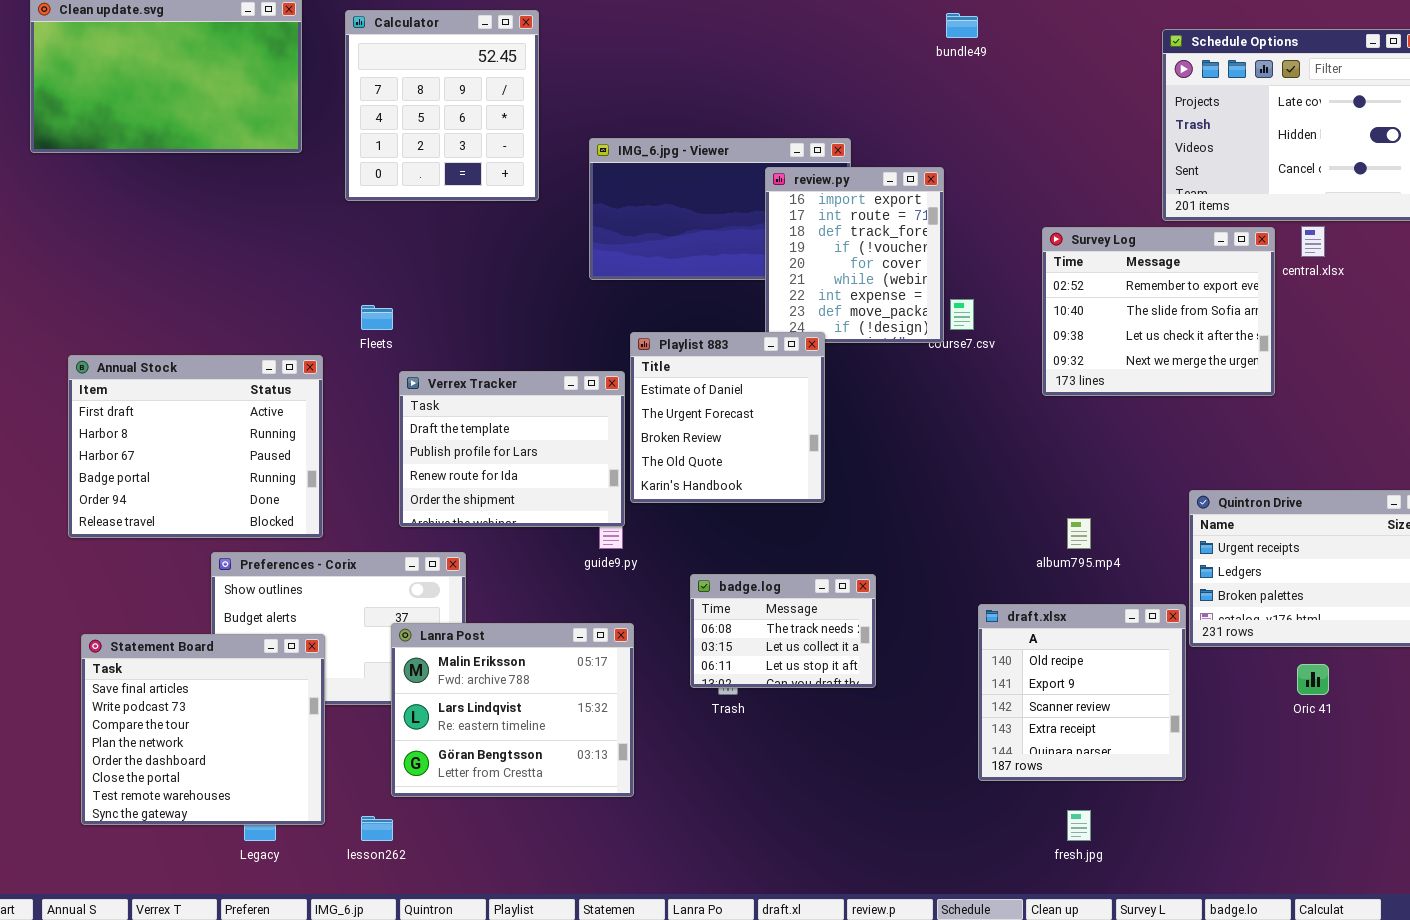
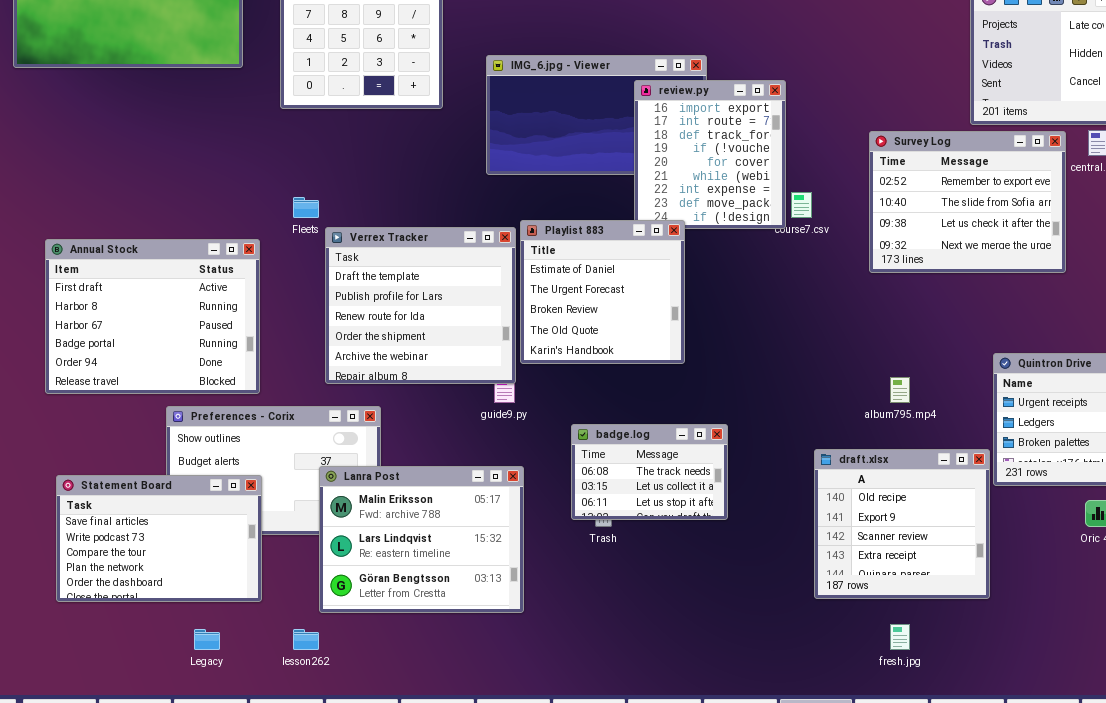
Verrex Tracker: [399,371,625,527] -> [325,227,516,384], resized
Statement Board: [81,634,325,825] -> [56,475,262,602], resized

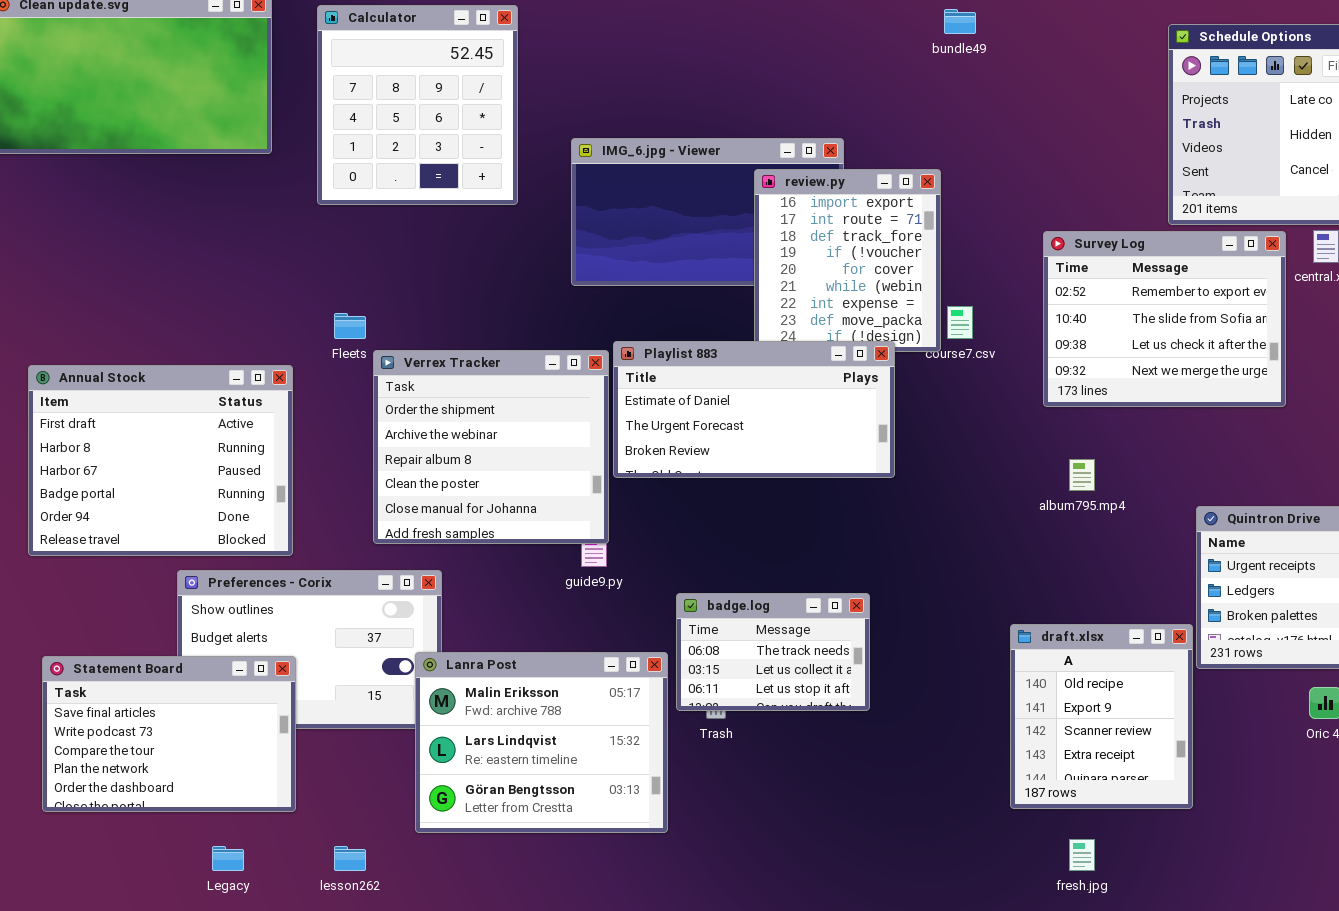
Playlist 883: [520,220,685,364] -> [613,341,895,478], resized
Verrex Tracker: [325,227,516,384] -> [373,350,609,544], scrolled down 3 rows
album795.mp4: [890,377,910,403] -> [1069,459,1095,491], moved
draft.xlsx: [814,449,990,599] -> [1010,624,1193,809], resized
Lanra Post: [319,466,524,613] -> [415,652,668,833], moved

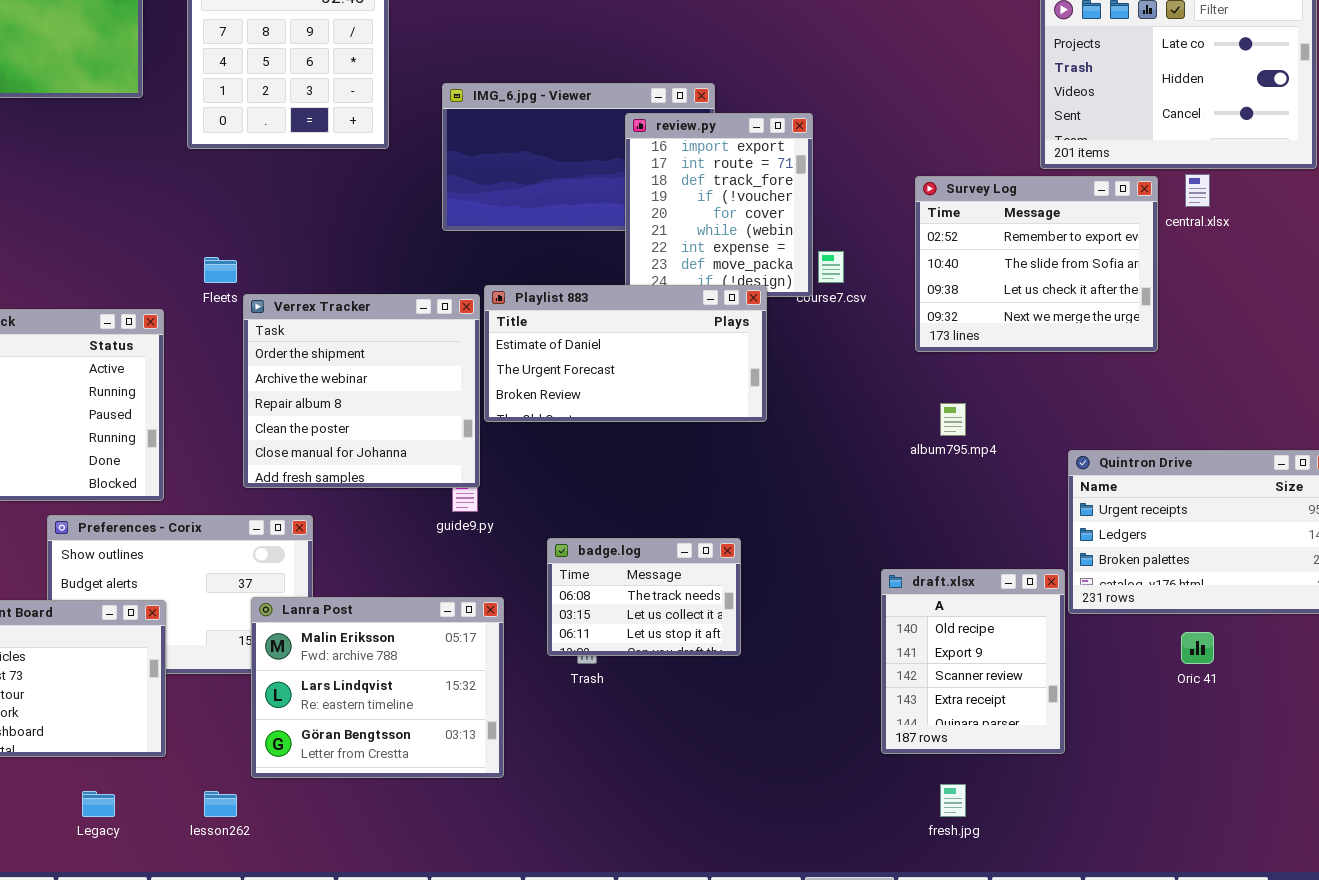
Lanra Post: [415,652,668,833] -> [251,597,504,778], moved

